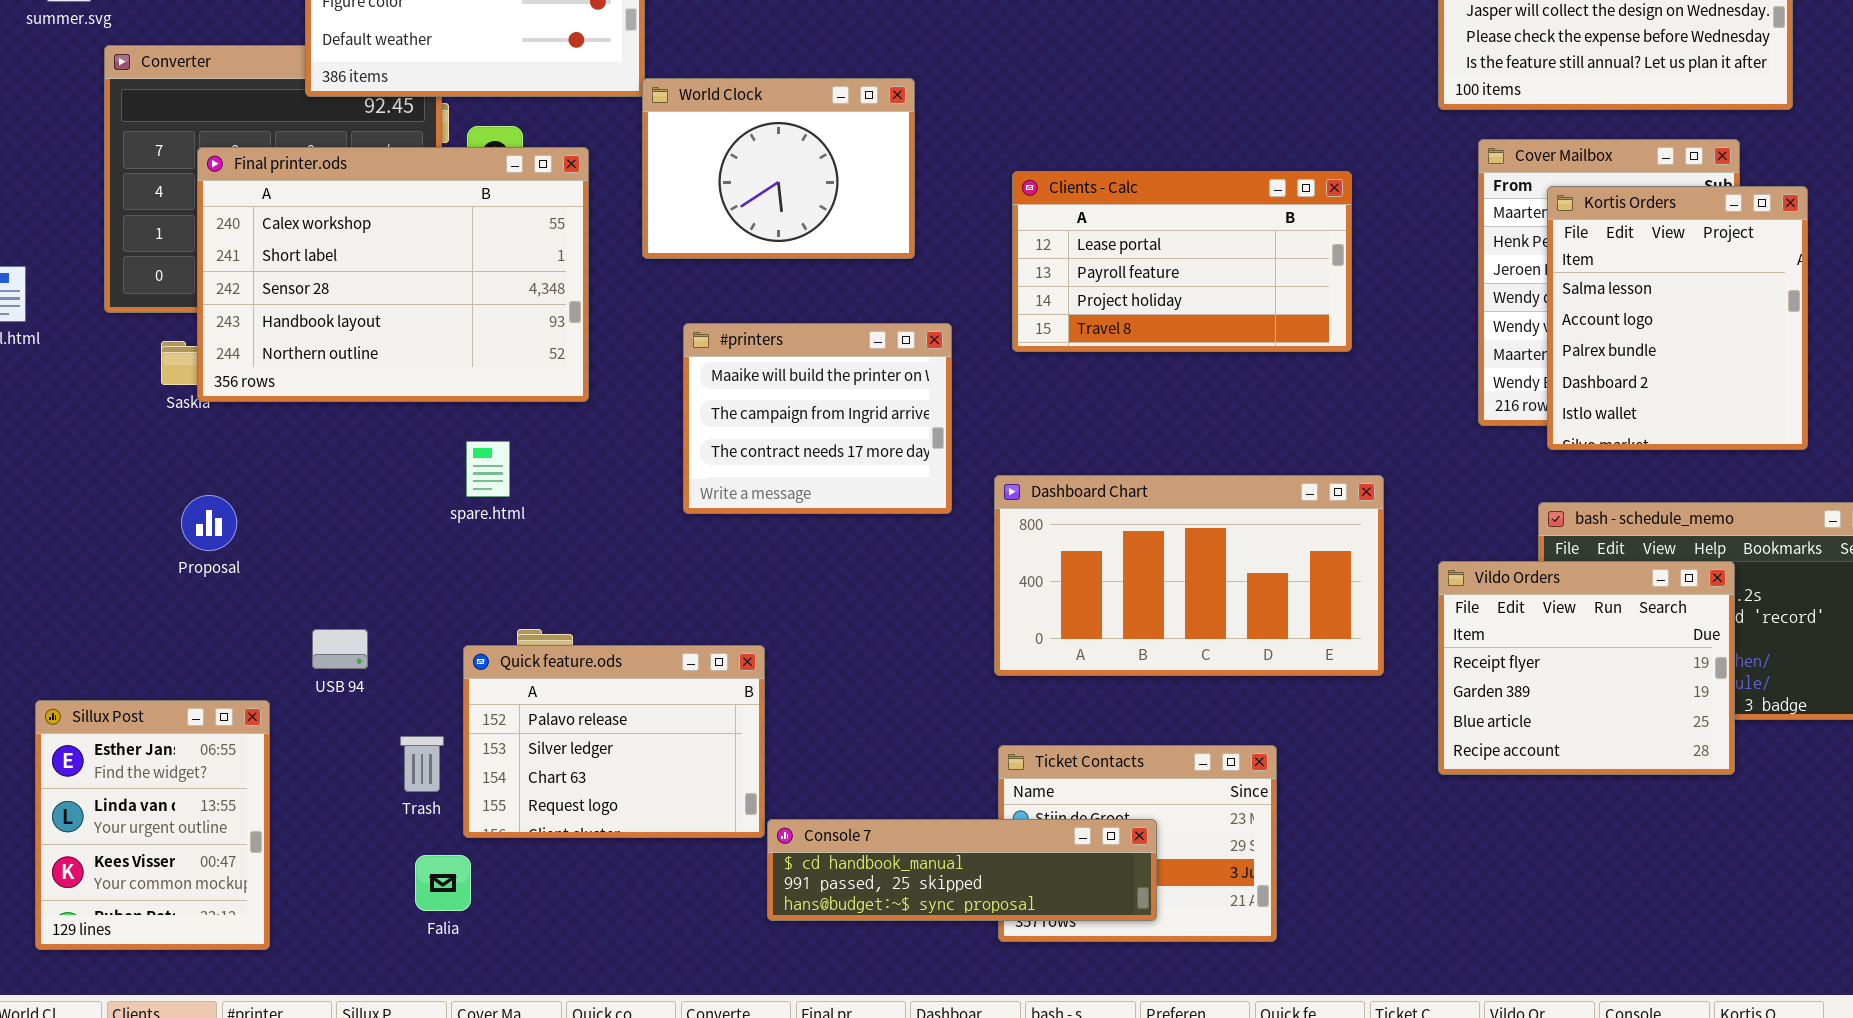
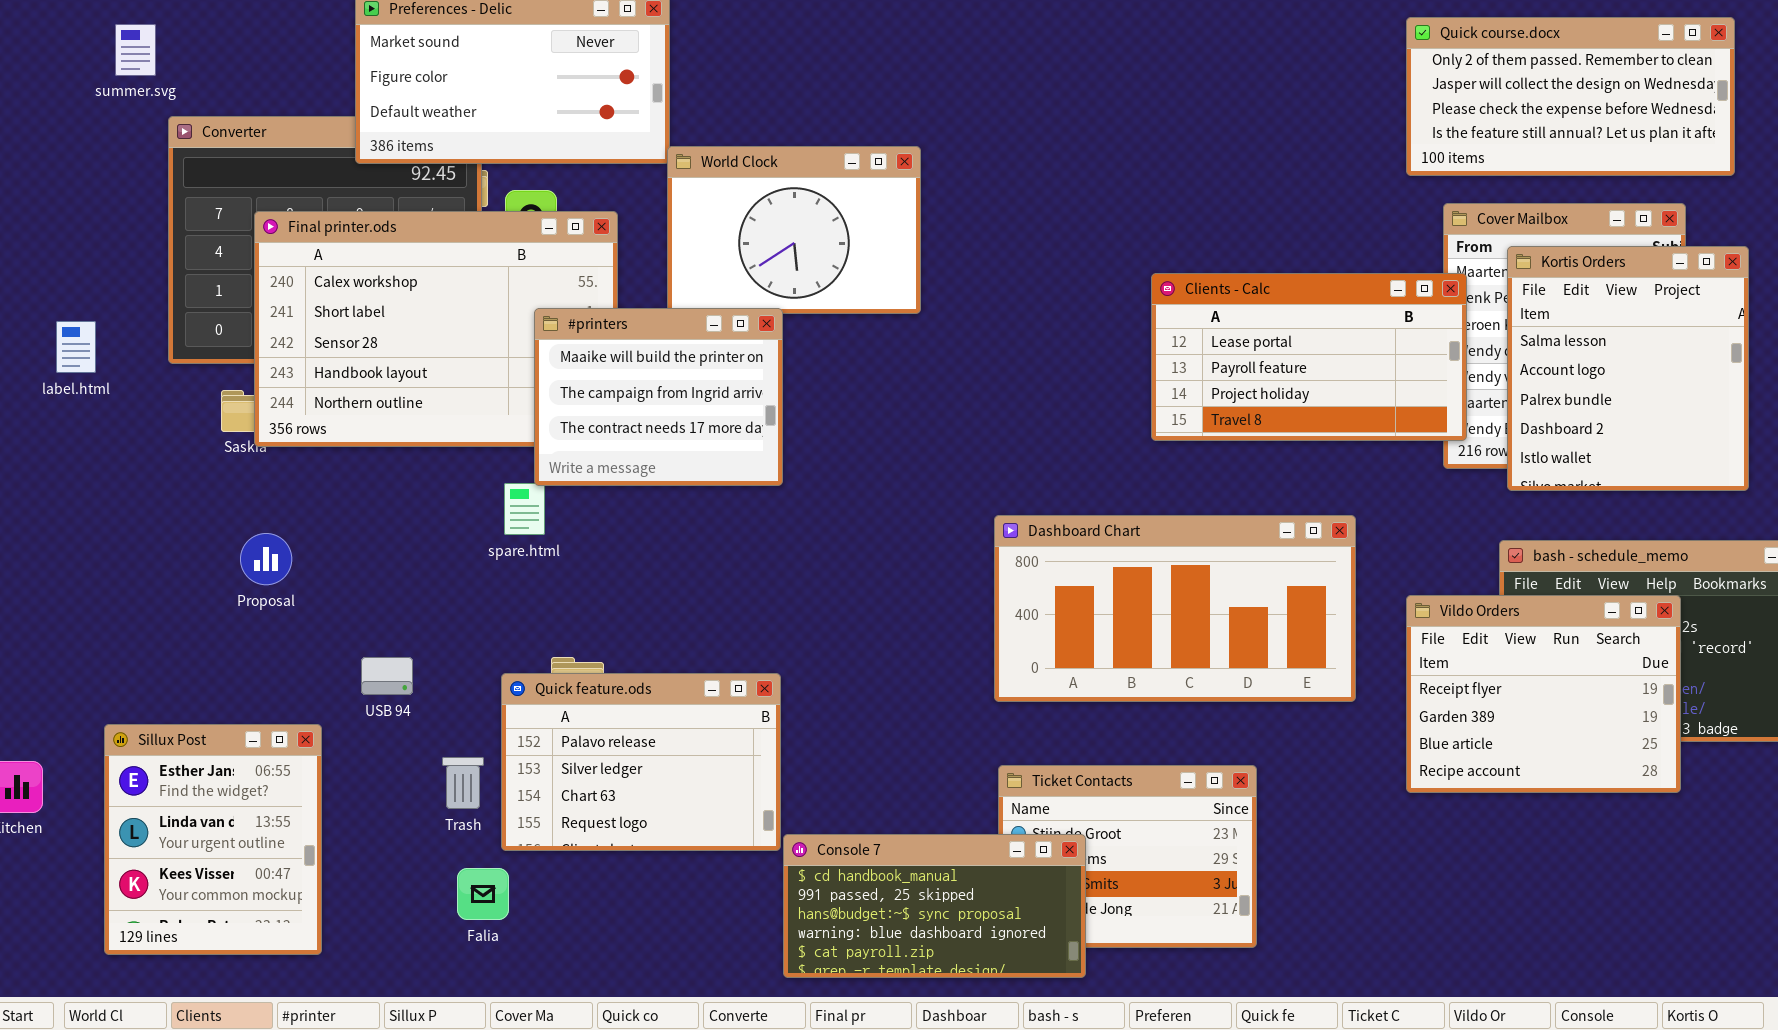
Clients - Calc: [1012,171,1352,352] -> [1151,273,1467,441], moved
#printers: [683,323,952,514] -> [534,308,783,486], moved
Console 7: [767,819,1157,921] -> [783,834,1086,978], resized

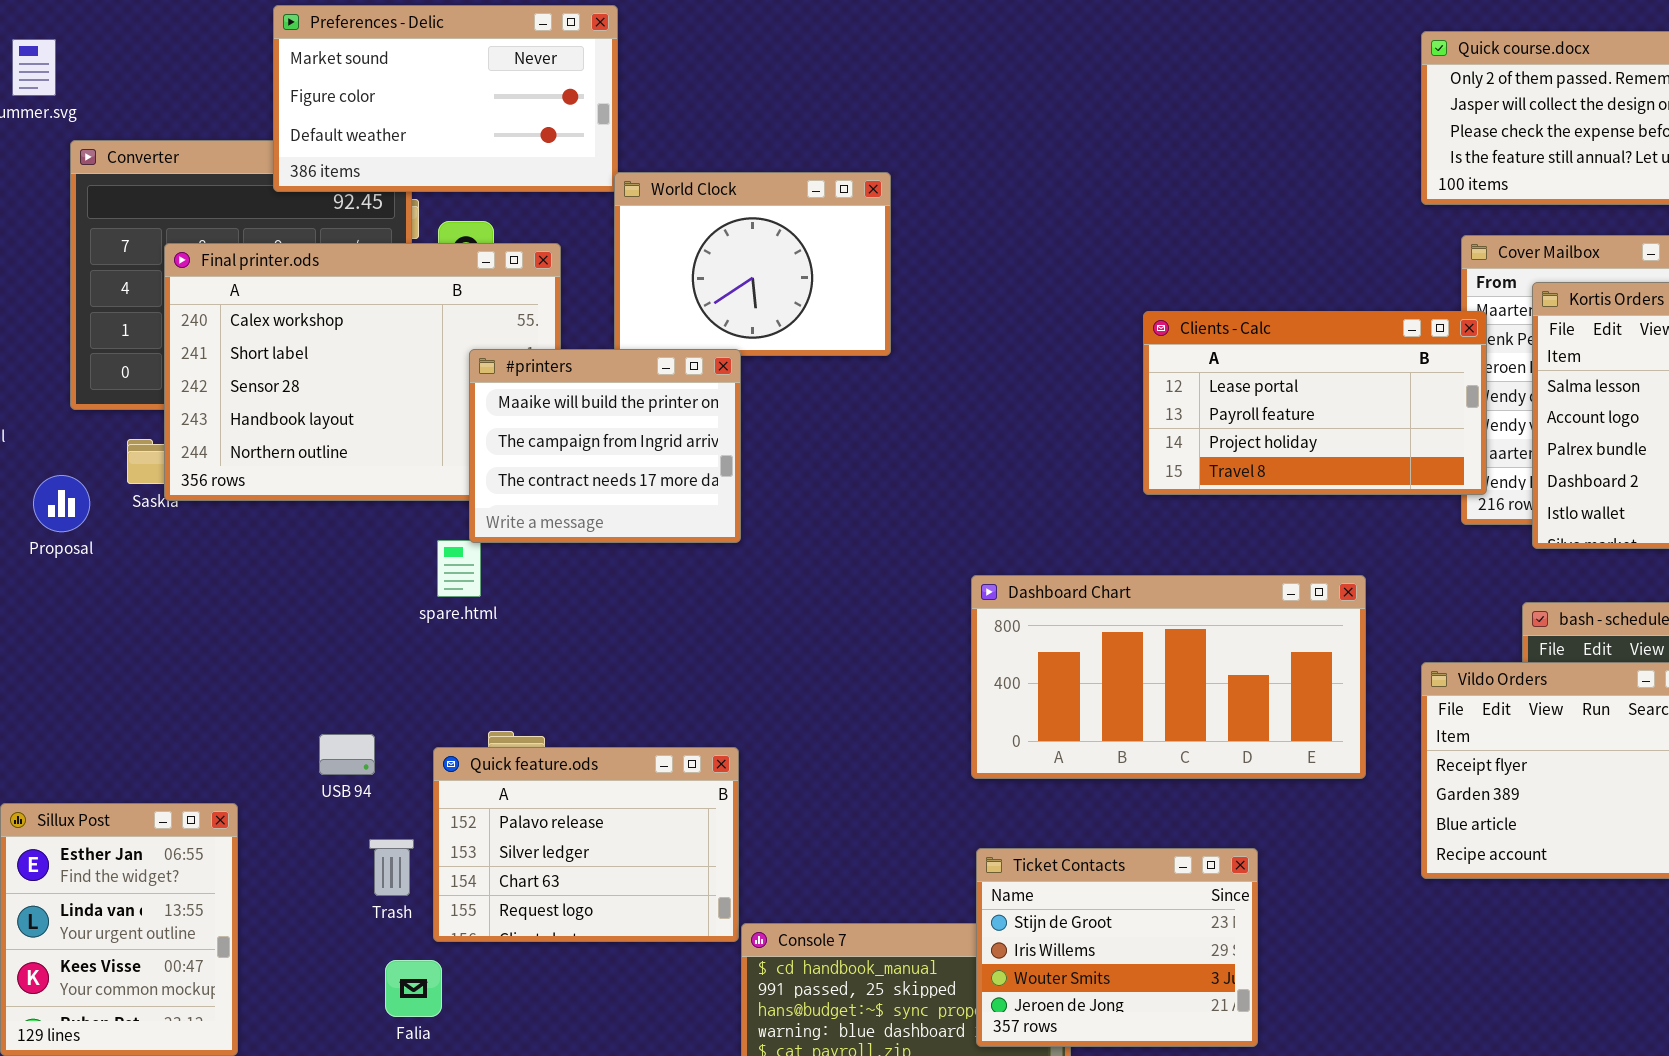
Proposal: [240,533,292,585] -> [33,475,90,532], moved
USB 94: [361,657,413,695] -> [319,734,375,775], moved
Ticket Contacts: [998,765,1257,948] -> [976,848,1258,1047], raised

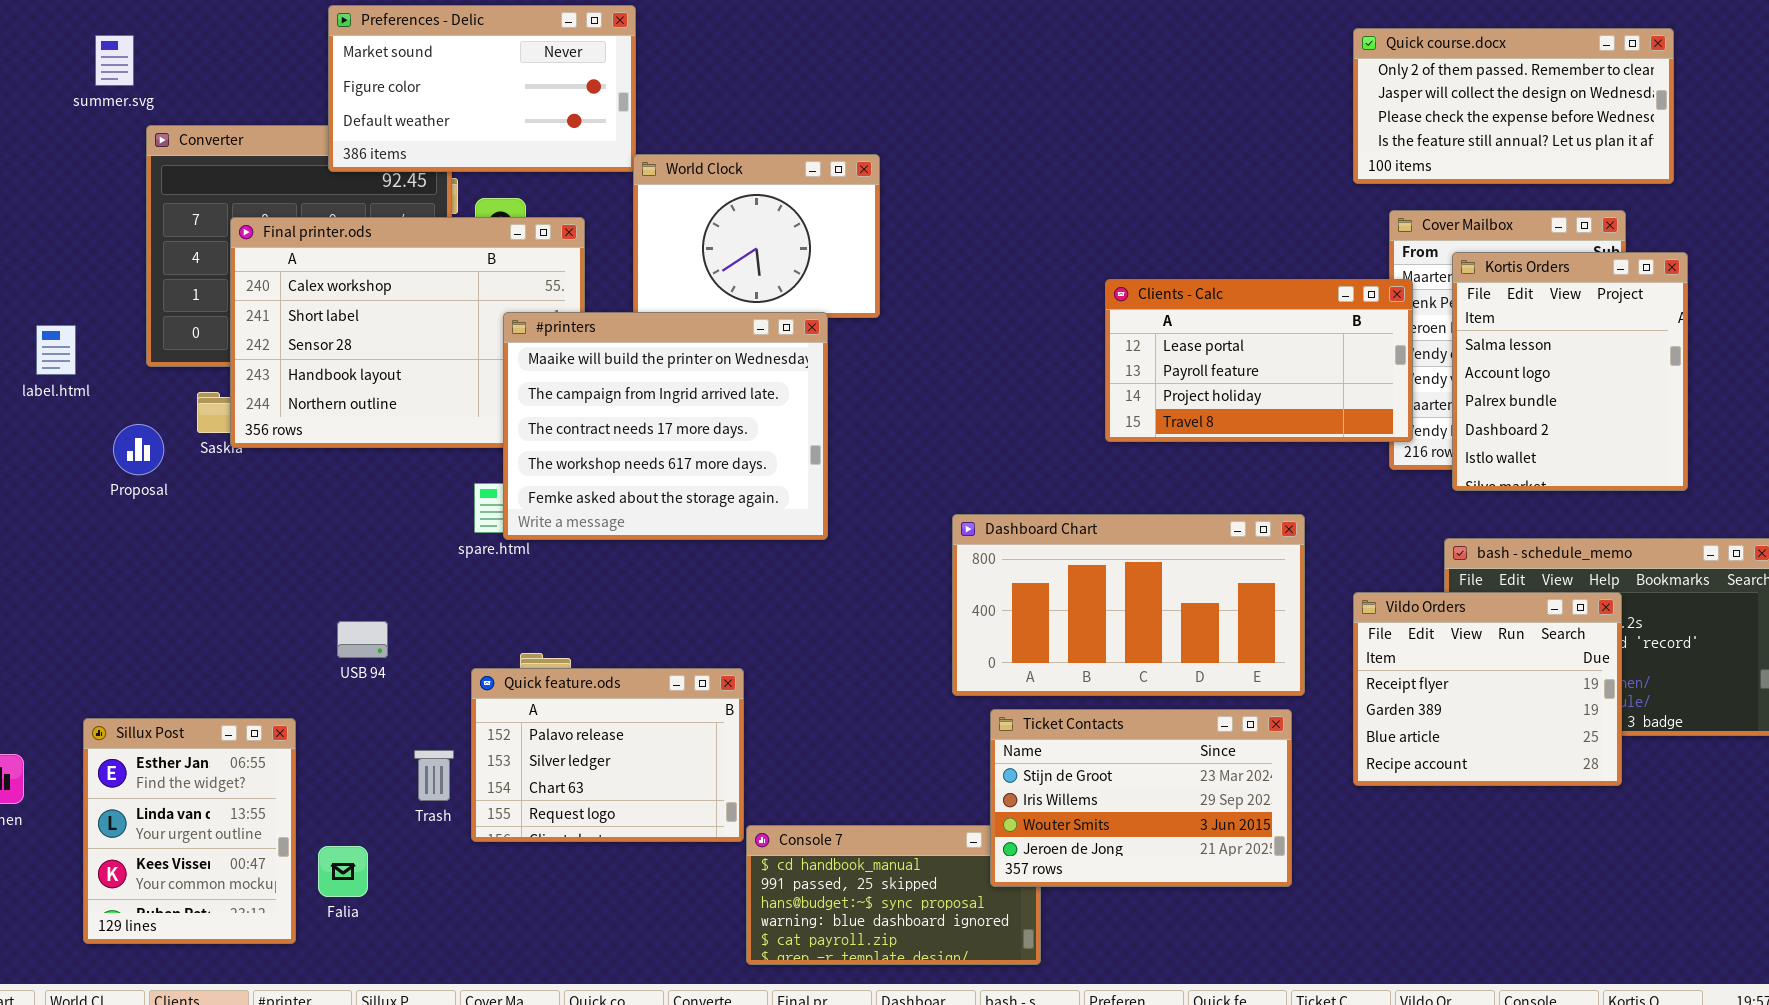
#printers: [469,349,741,543] -> [503,312,828,540], resized
USB 94: [319,734,375,775] -> [337,621,388,658], moved
Ticket Contacts: [976,848,1258,1047] -> [990,709,1292,887], moved, resized
Falia: [385,960,442,1017] -> [318,846,368,897], moved

